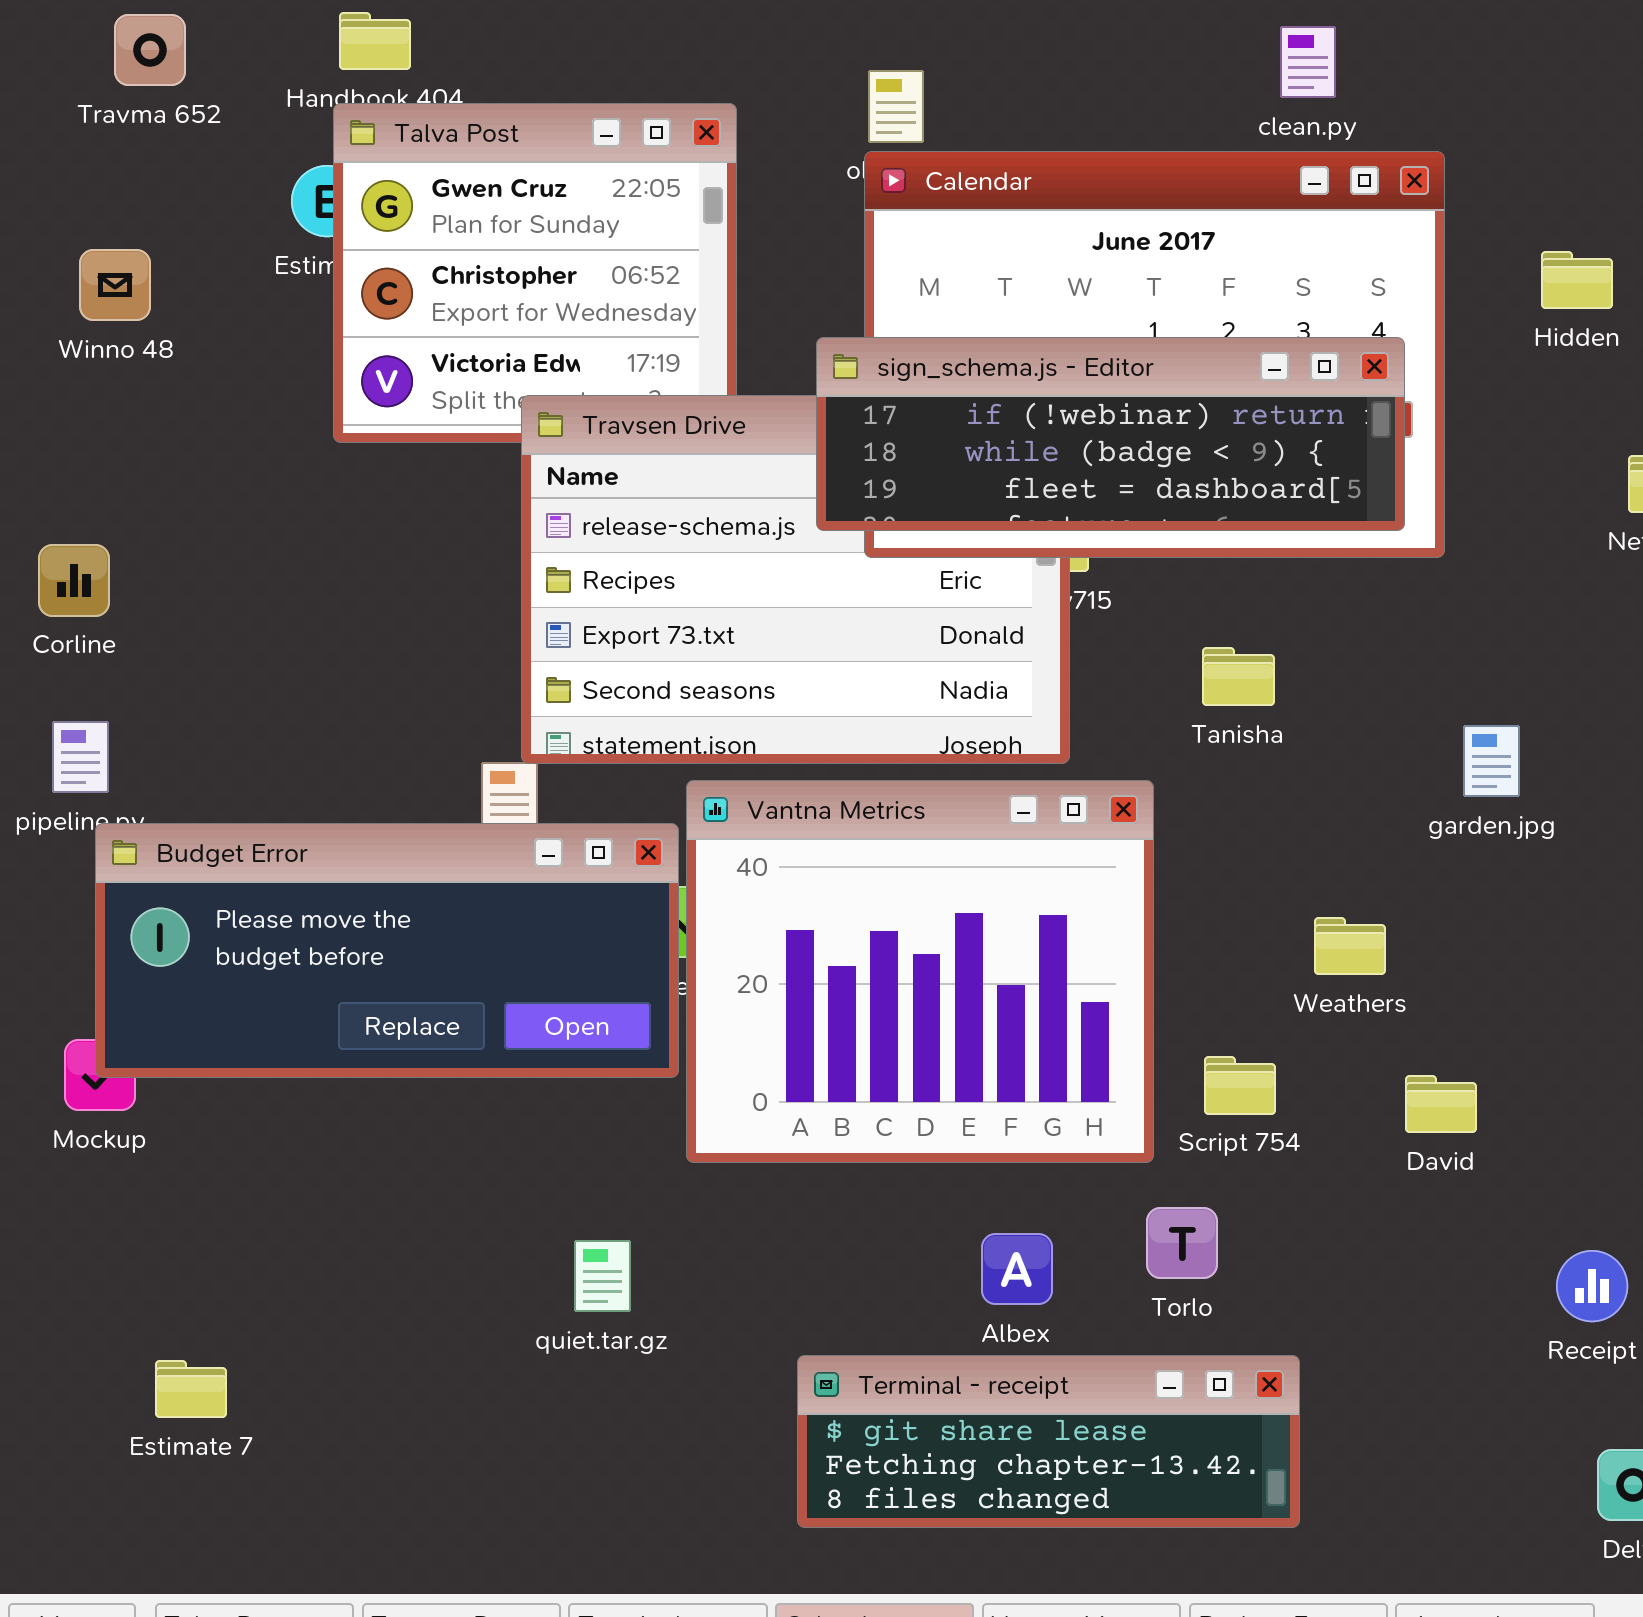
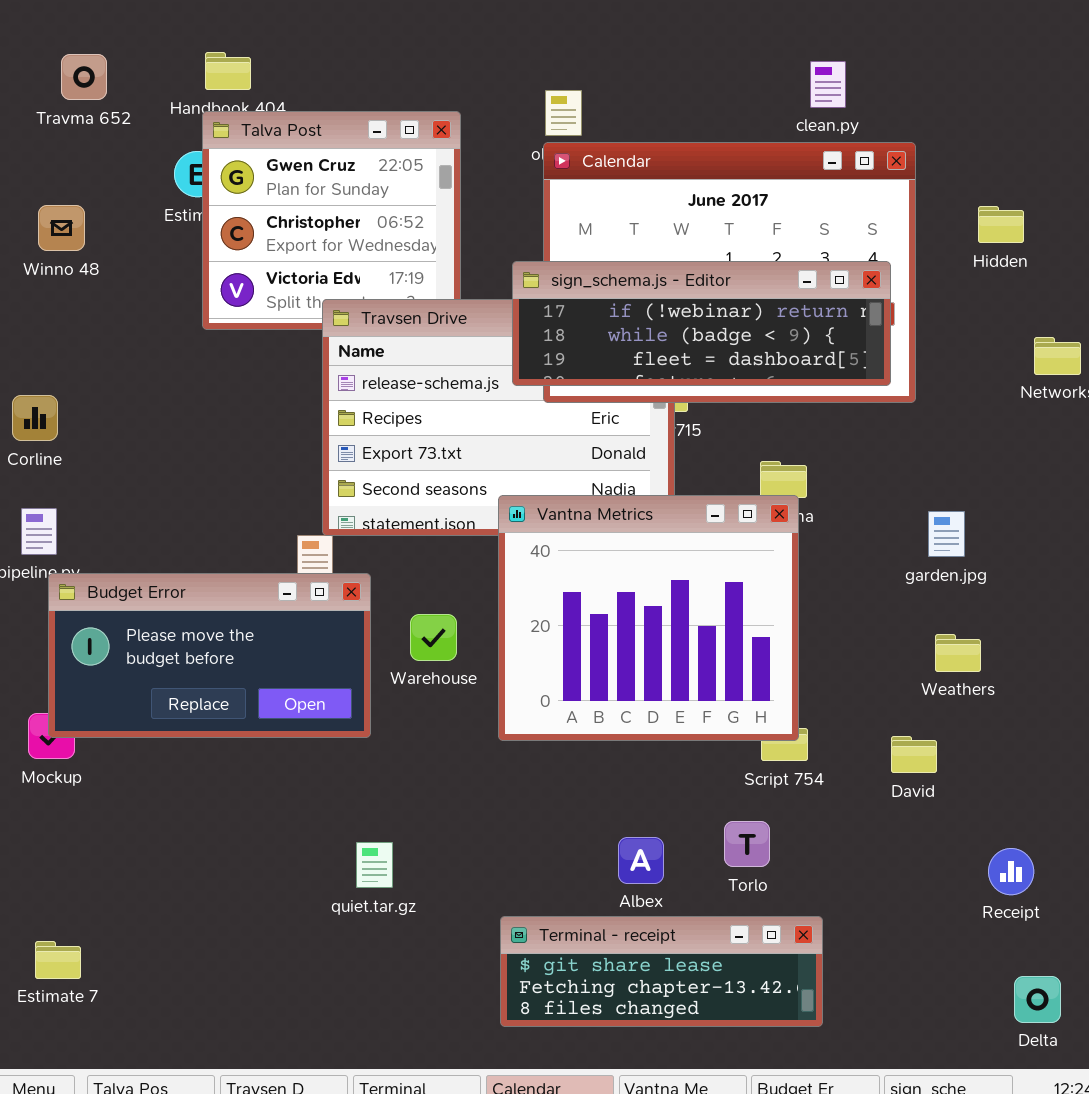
Vantna Metrics: [686,780,1154,1163] -> [498,495,799,741], moved
Budget Error: [95,823,679,1078] -> [48,573,371,738], resized
Weathers: [1314,917,1386,975] -> [935,634,981,672], moved
Estimate 7: [155,1360,227,1418] -> [35,941,81,979], moved

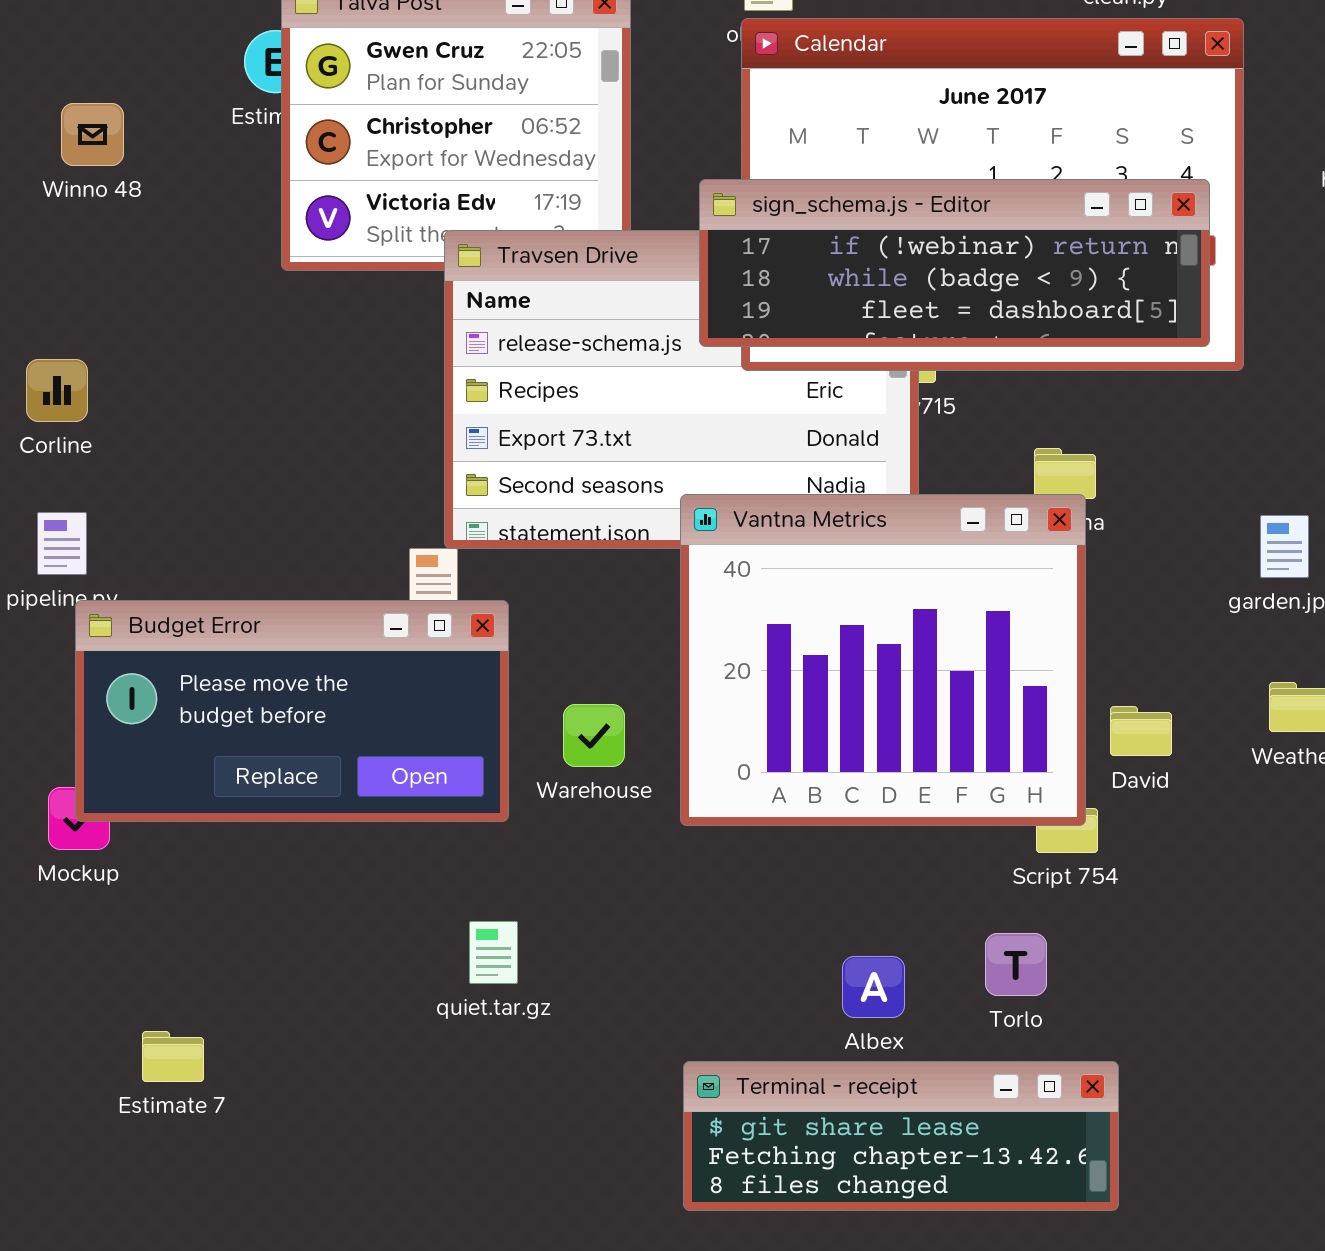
Warehouse: [410,614,457,661] -> [563,704,625,767], moved
David: [891,736,937,773] -> [1110,706,1172,756], moved
quiet.tar.gz: [356,842,393,888] -> [469,921,518,984], moved
Estimate 7: [35,941,81,979] -> [142,1031,204,1082], moved

